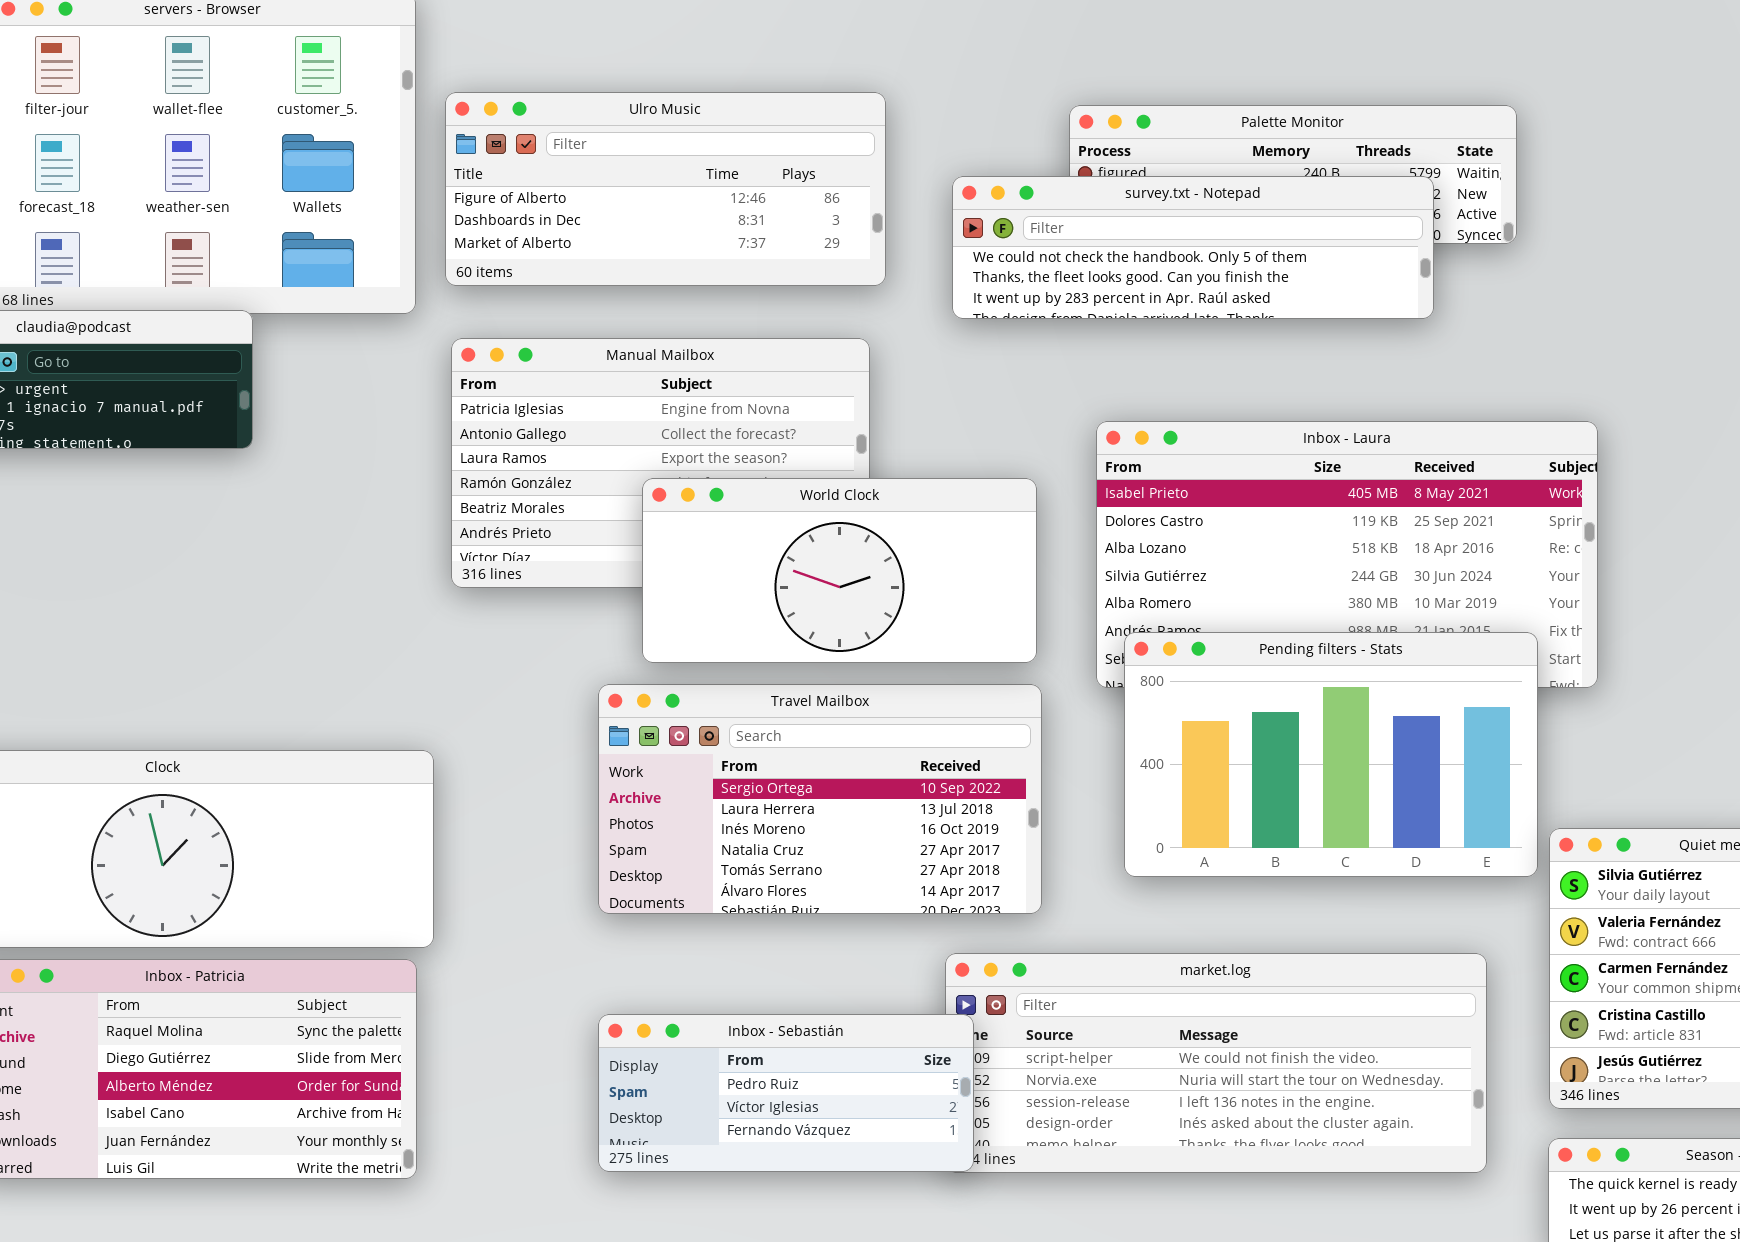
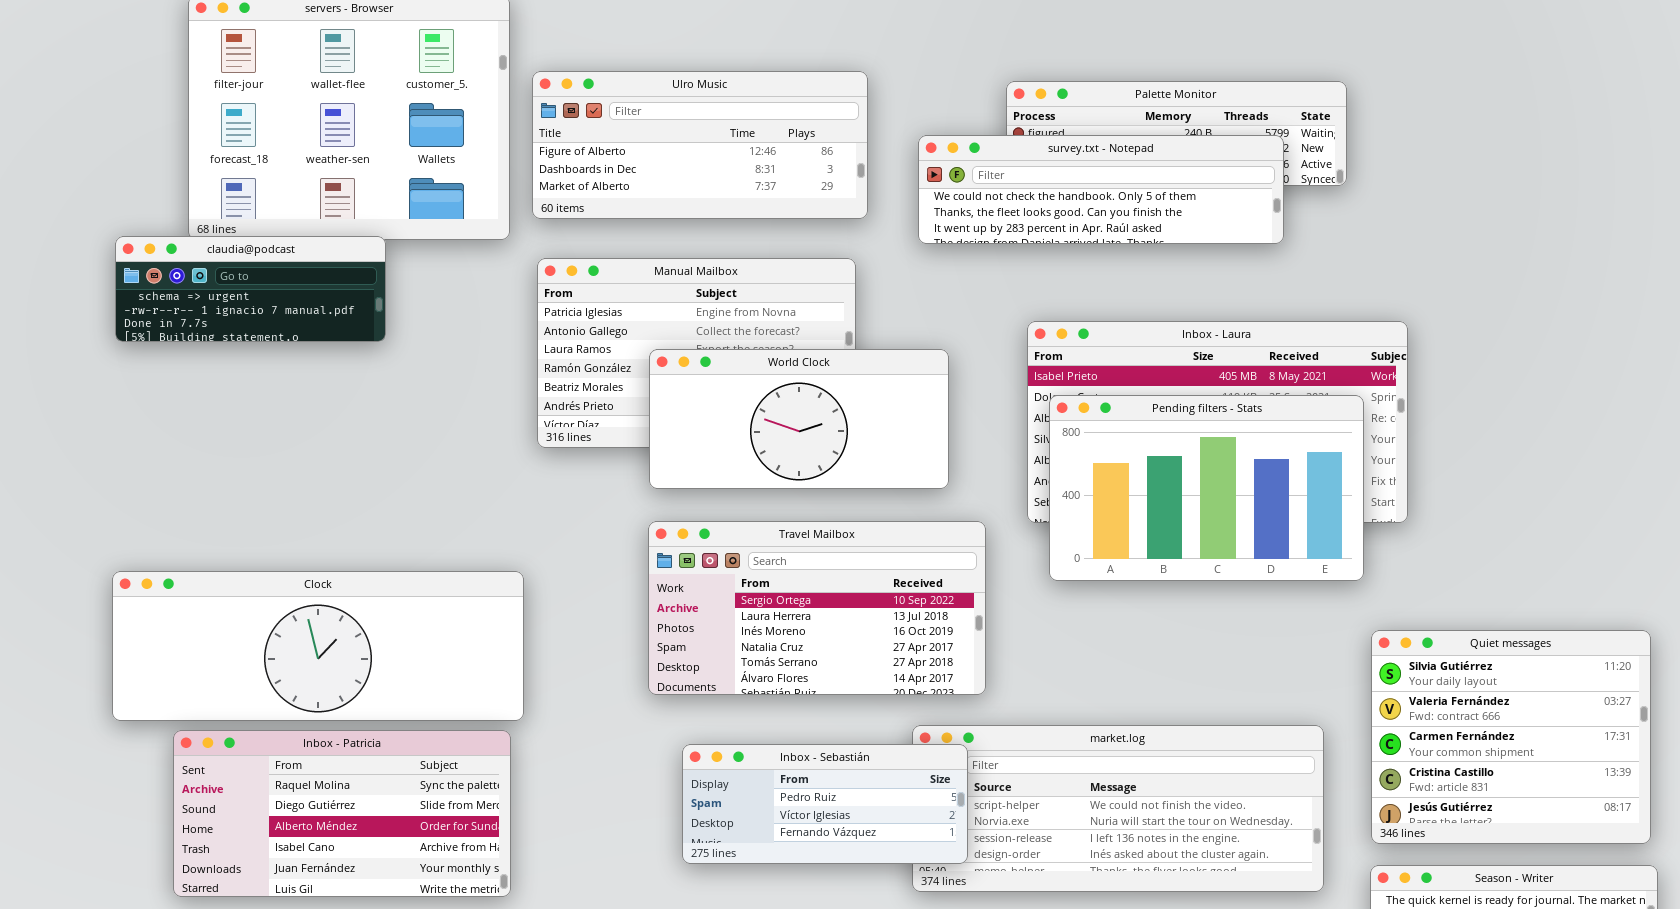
World Clock: [642,478,1037,663] -> [649,349,949,489], moved
Pending filters - Stats: [1124,632,1538,877] -> [1049,395,1364,581], moved
Inbox - Sebastián: [598,1014,974,1172] -> [682,744,968,864], moved

